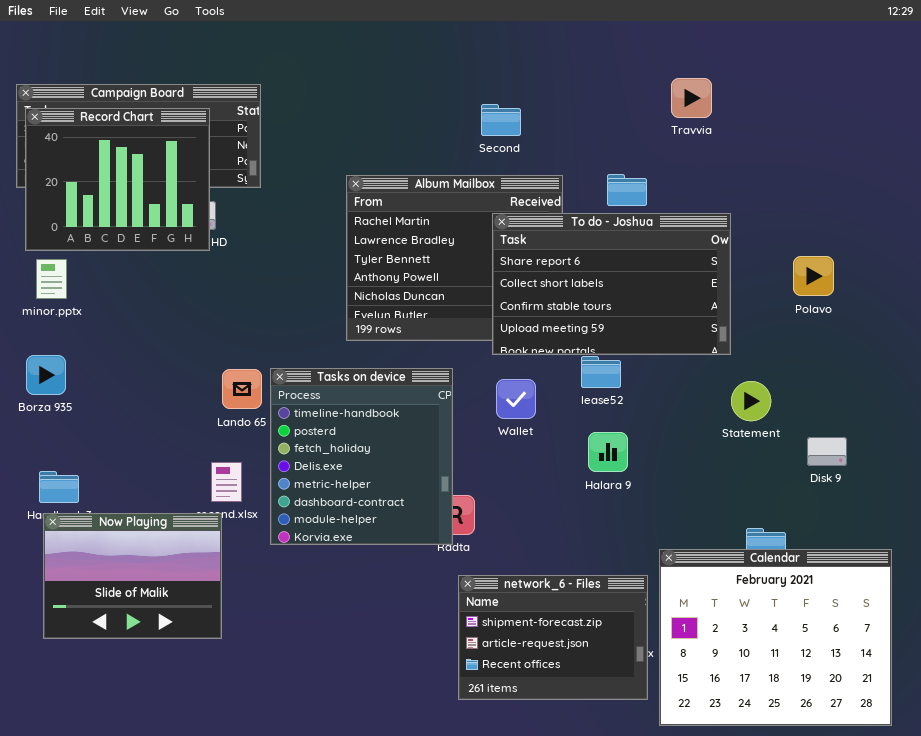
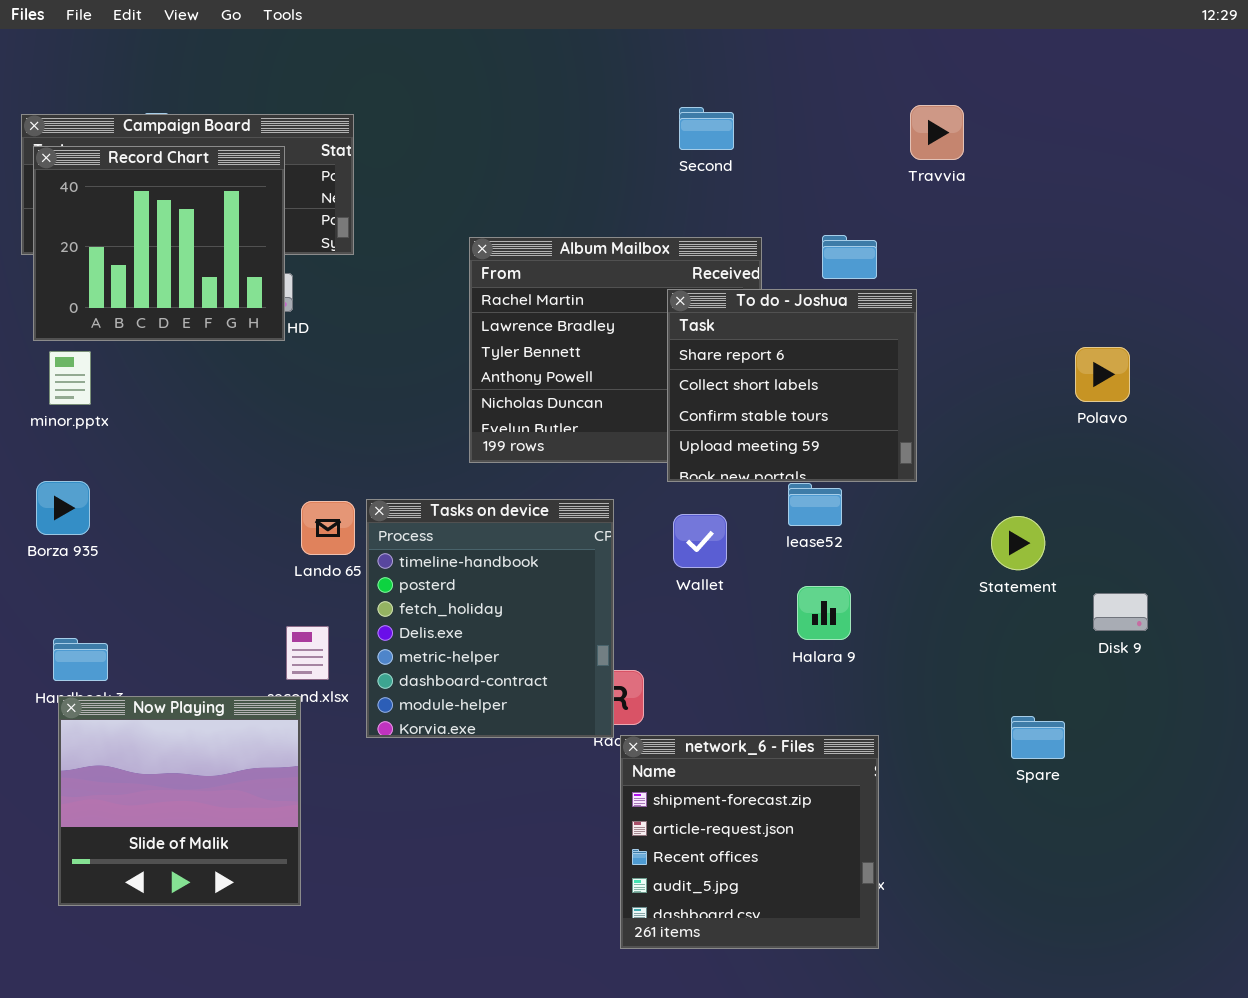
Second: [481,104,521,136] -> [679,107,734,150], moved
To do - Joshua: [492,213,731,355] -> [667,289,917,482], resized
Now Playing: [43,513,222,639] -> [58,696,301,906], resized
Calendar: [659,549,892,726] -> none, closed
network_6 - Files: [458,575,648,700] -> [620,735,879,949], resized

